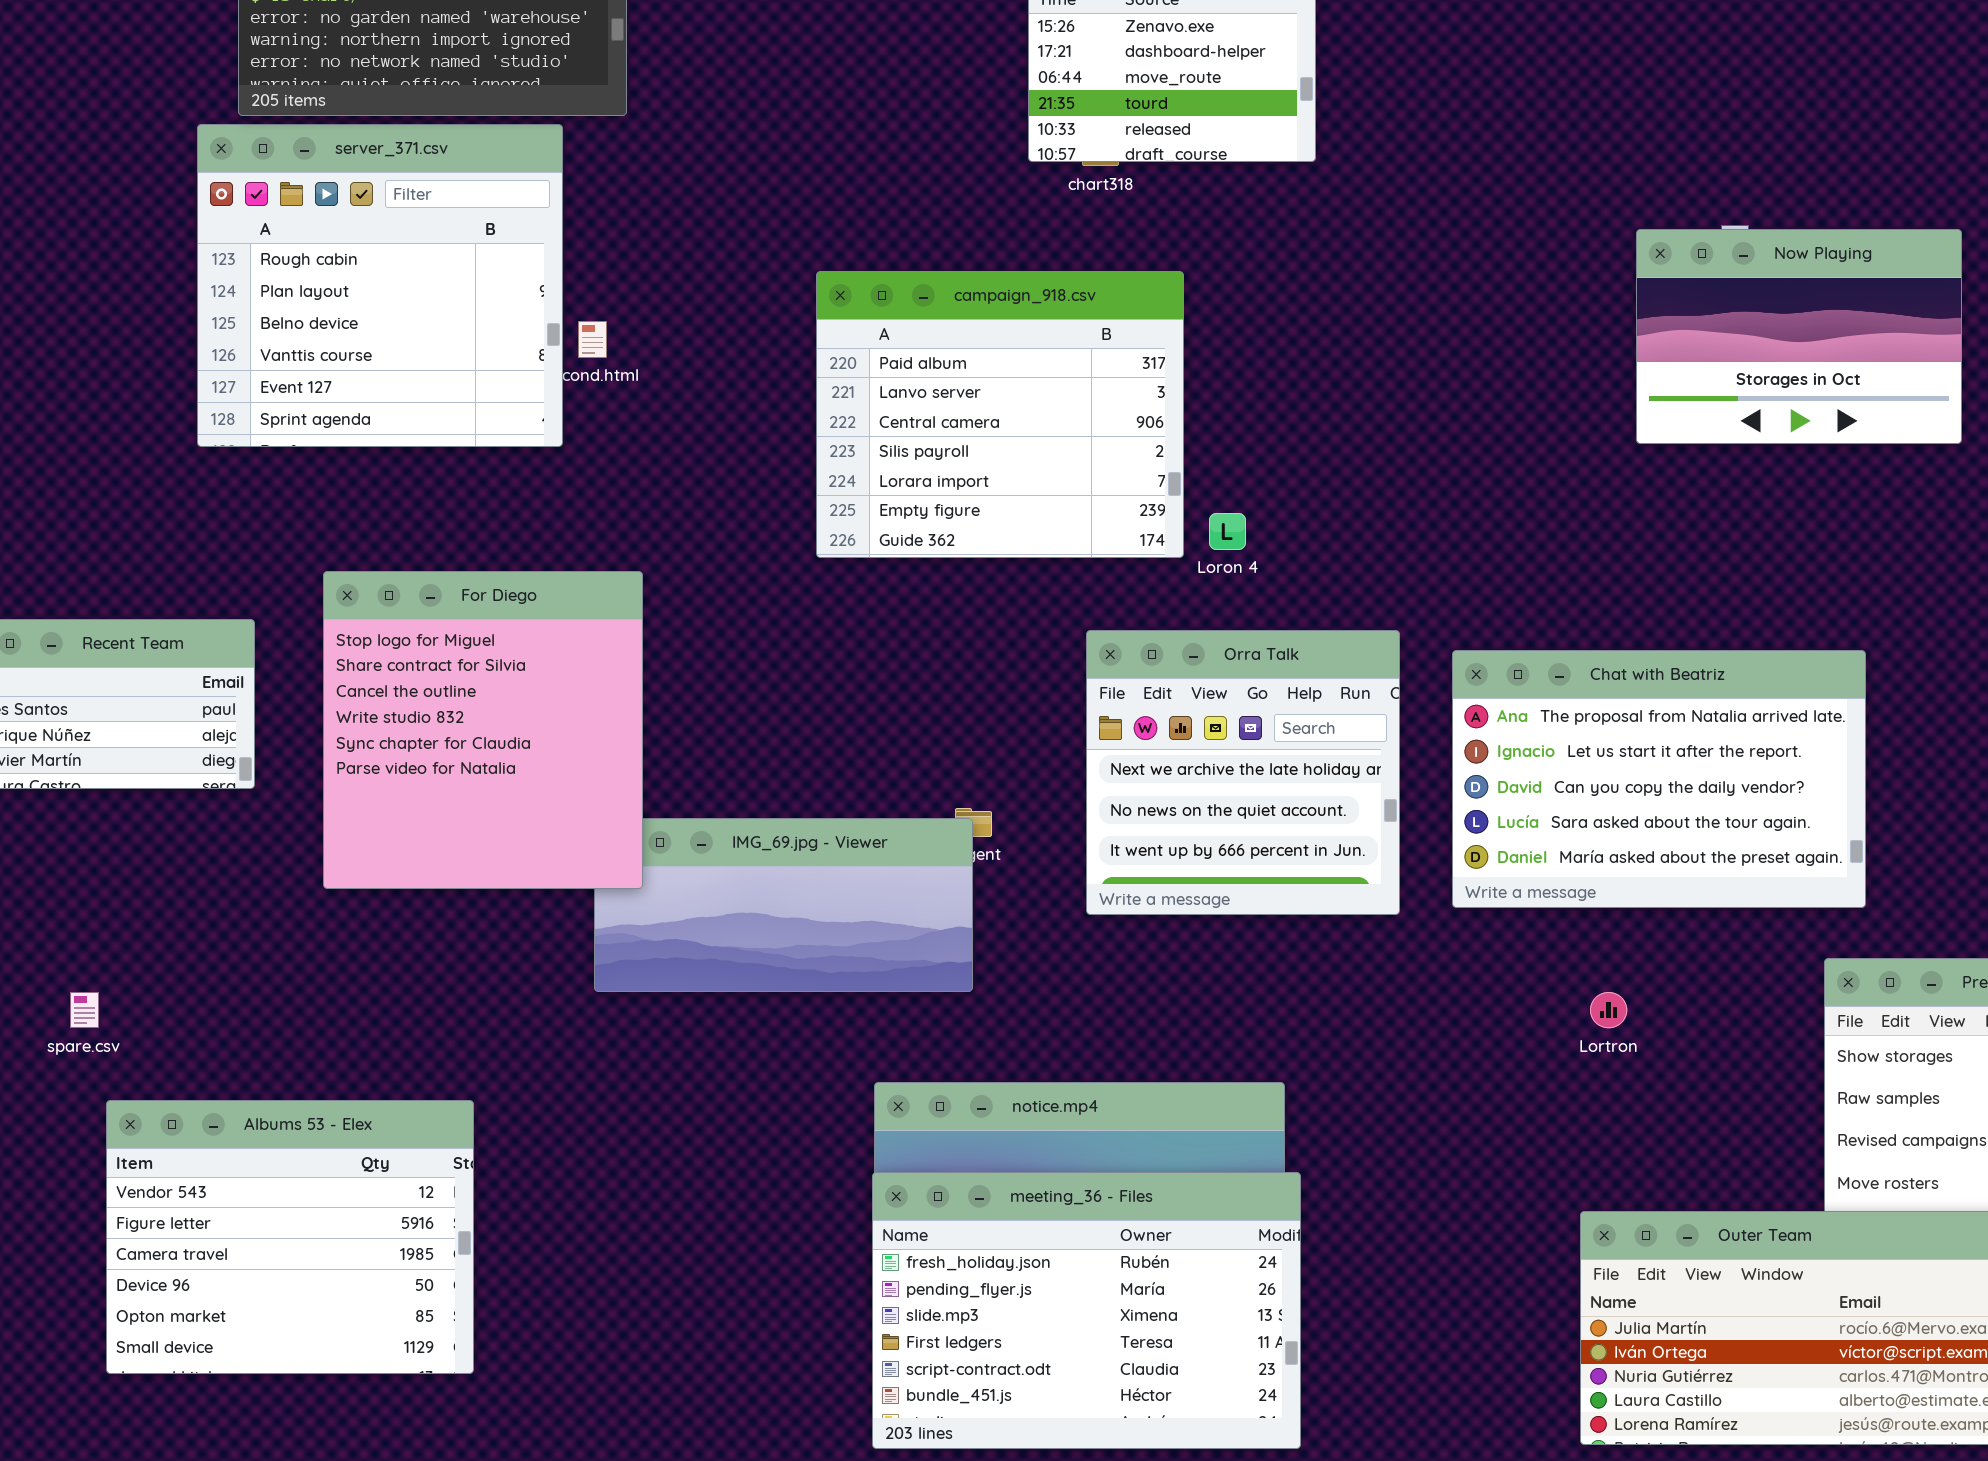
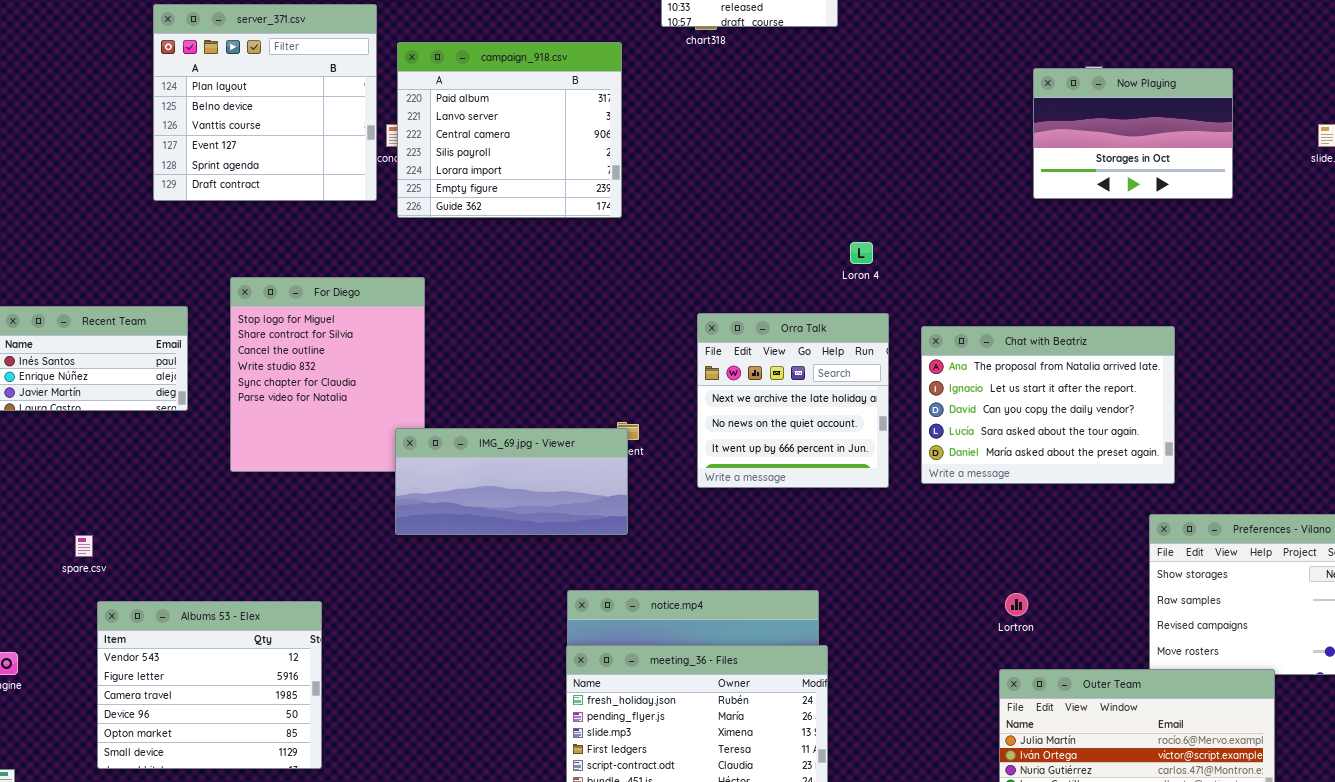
server_371.csv: [197,124,563,447] -> [153,4,377,201], scrolled down 1 row
campaign_918.csv: [816,271,1184,558] -> [397,42,622,218], moved
Loron 4: [1209,513,1246,550] -> [850,242,873,264], moved
IMG_69.jpg - Viewer: [594,818,973,992] -> [395,428,628,535], raised
Lortron: [1590,992,1627,1028] -> [1005,593,1028,616], moved

